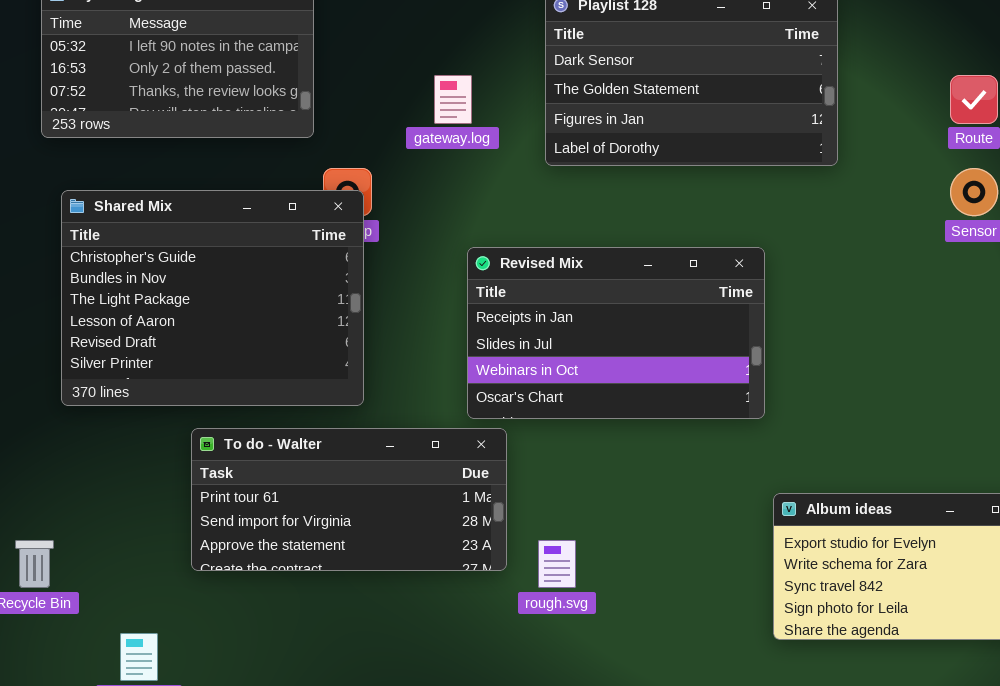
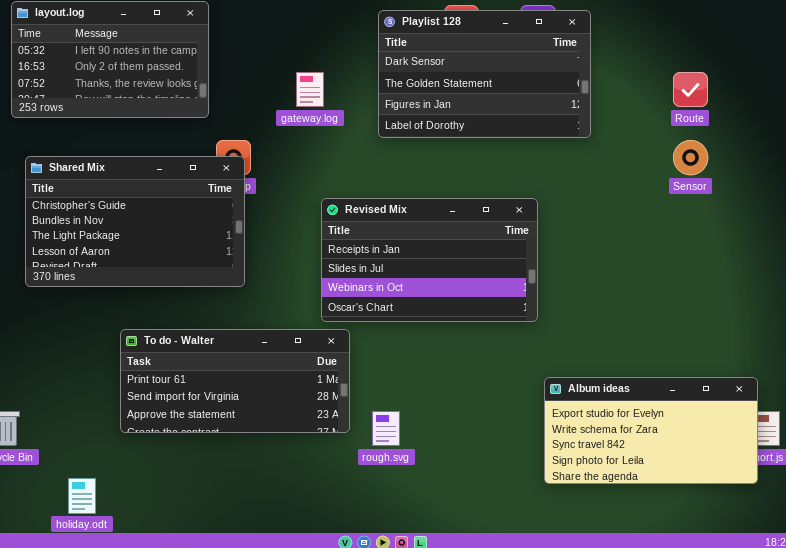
Shared Mix: [61,190,364,406] -> [25,156,245,287], resized

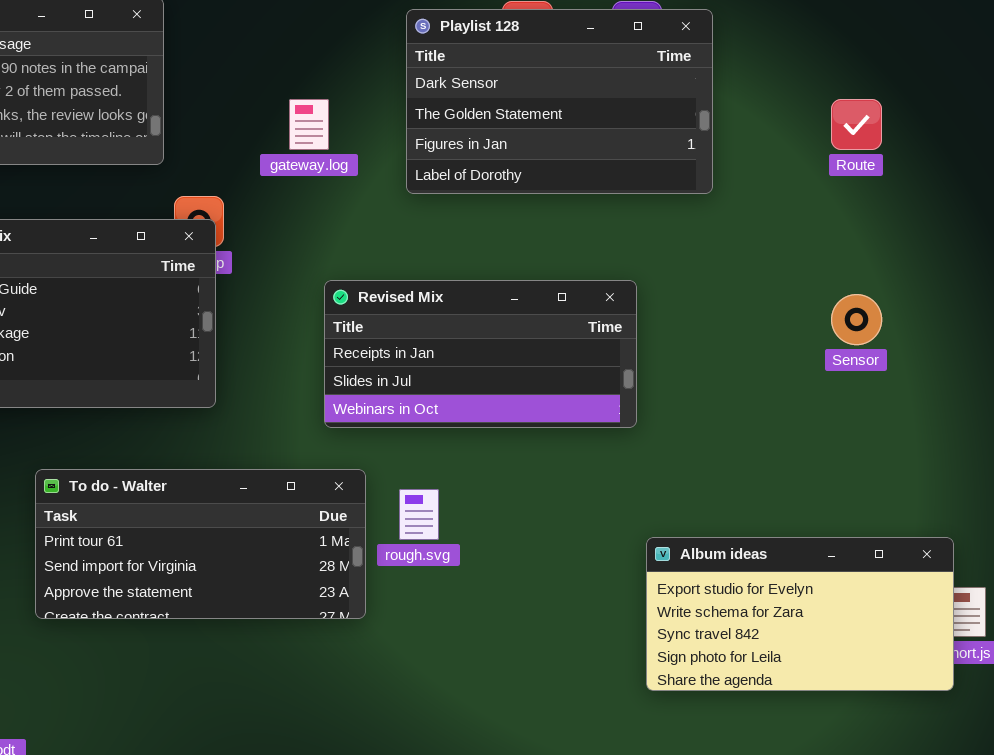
Sensor: [673,140,708,175] -> [831,294,882,345], moved
Revised Mix: [321,198,538,322] -> [324,280,637,428], resized
rough.svg: [372,411,400,446] -> [399,489,439,540], moved

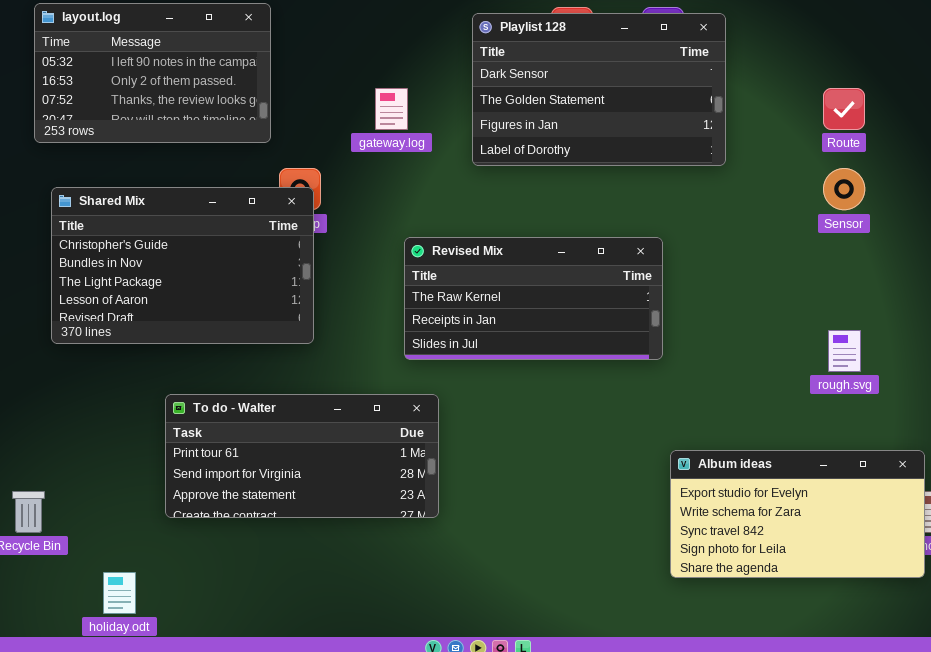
Revised Mix: [324,280,637,428] -> [404,237,663,360], scrolled up 1 row
Sensor: [831,294,882,345] -> [823,168,865,210], moved
rough.svg: [399,489,439,540] -> [828,330,861,372], moved

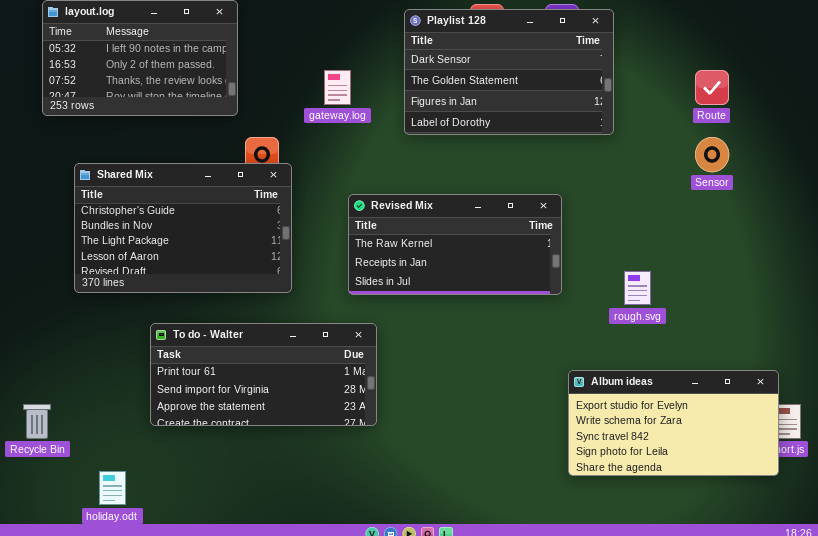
Shared Mix: [51,187,314,344] -> [74,163,292,293], moved
rough.svg: [828,330,861,372] -> [624,271,651,305], moved

